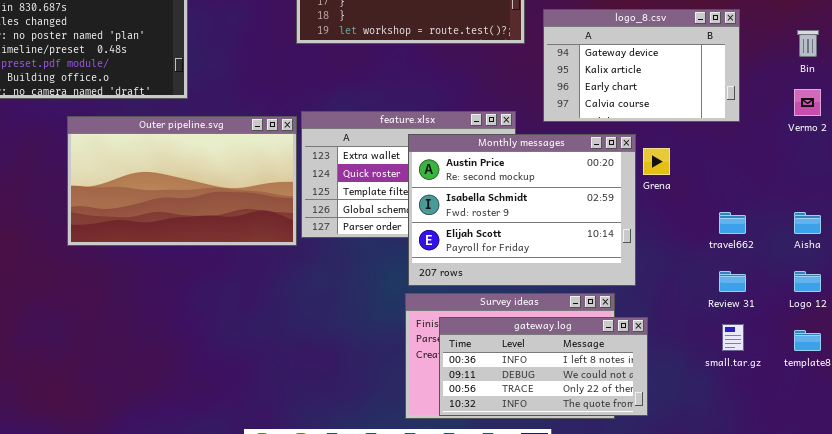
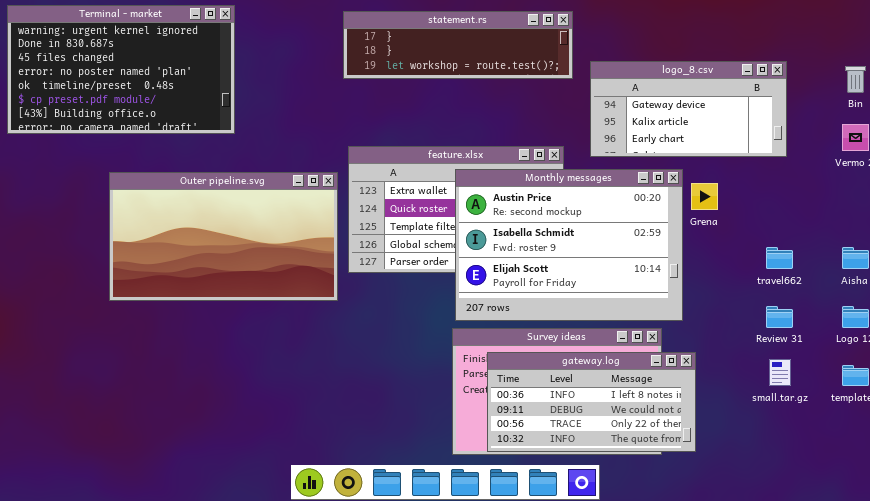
logo_8.csv: [543,9,740,122] -> [590,61,787,157], resized
Outer pipeline.svg: [67,116,297,246] -> [109,172,338,301], moved

